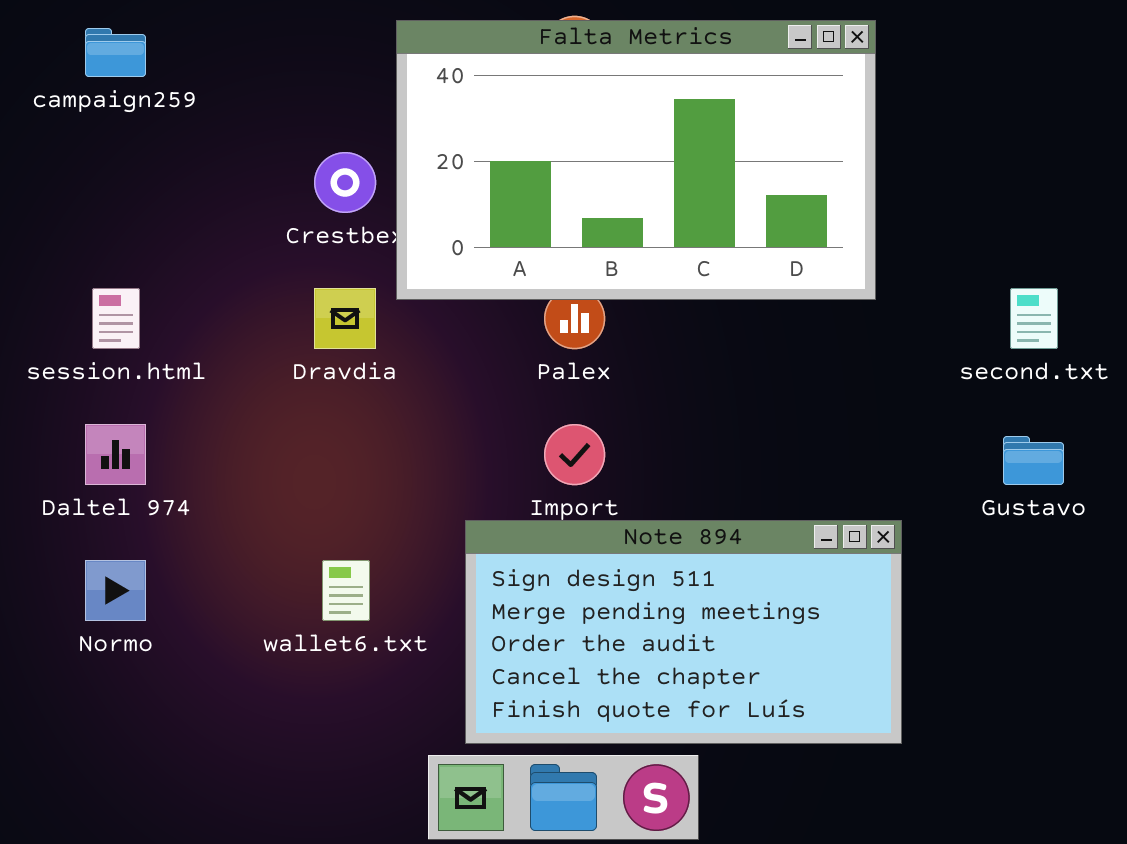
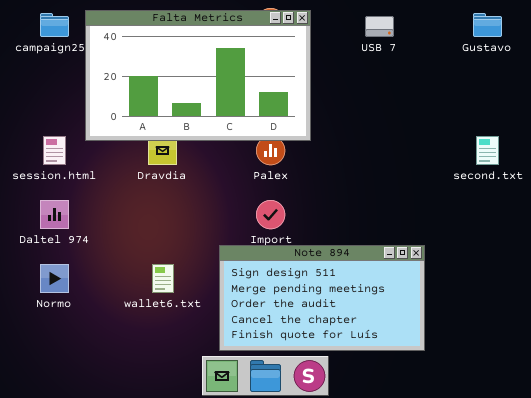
Falta Metrics: [396,20,876,300] -> [85,10,311,141], moved
Gustavo: [1003,436,1064,485] -> [473,13,502,37], moved

